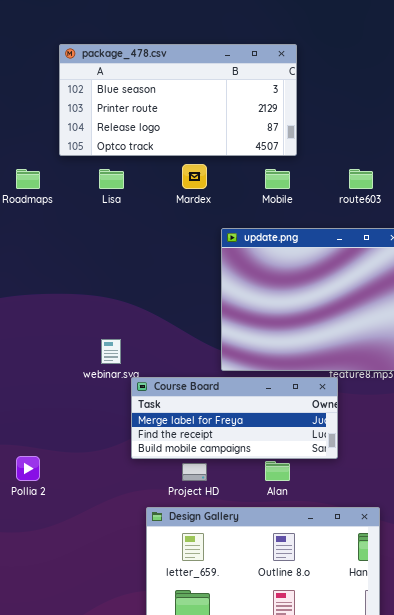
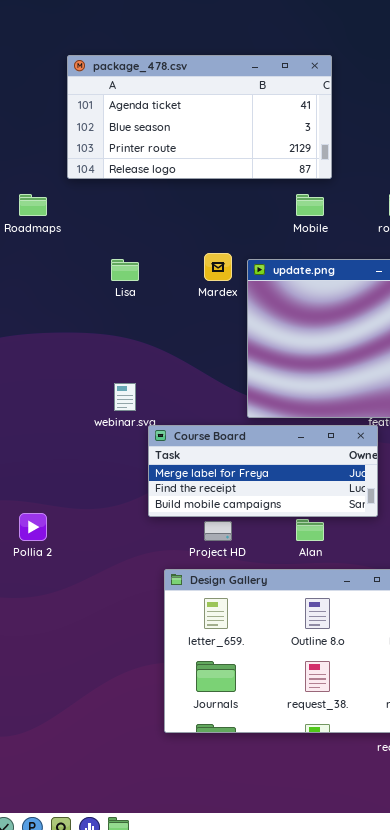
package_478.csv: [59,44,297,156] -> [67,55,332,179], scrolled up 1 row
Mardex: [182,164,207,189] -> [204,253,232,281], moved
Lisa: [99,169,124,189] -> [111,259,139,281], moved

